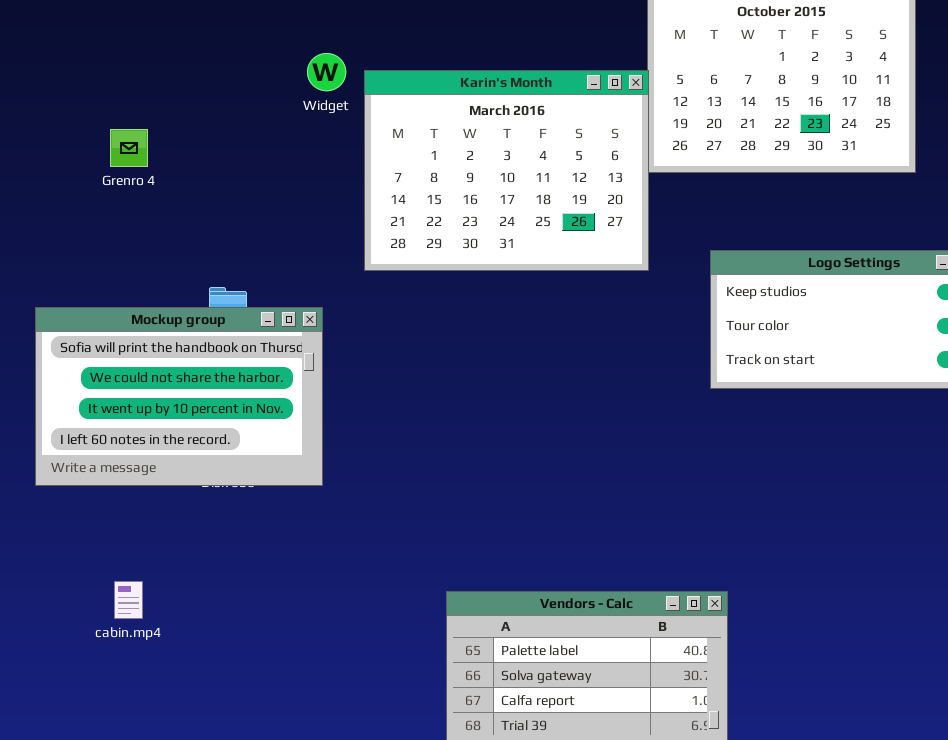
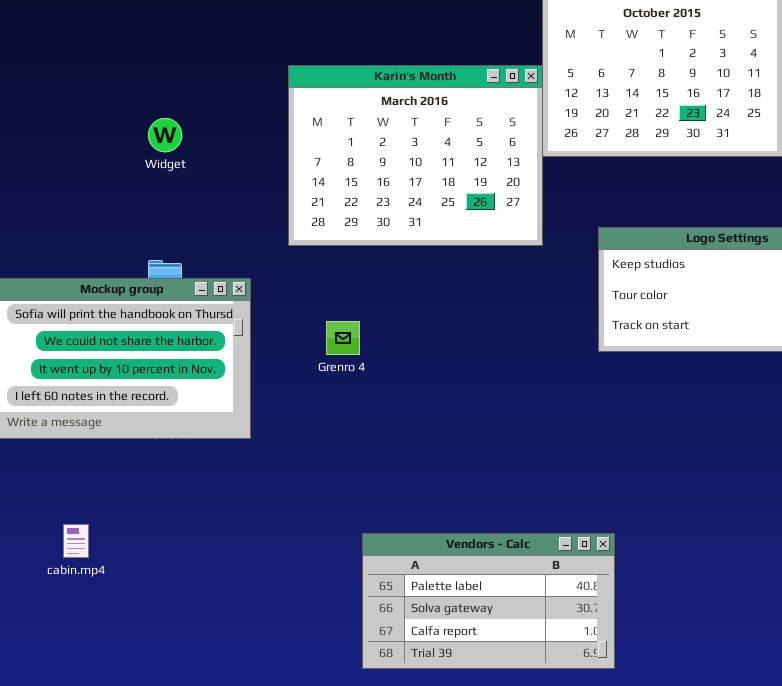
Widget: [307,53,346,91] -> [148,118,182,152], moved
Grenro 4: [110,129,148,167] -> [326,321,360,355], moved

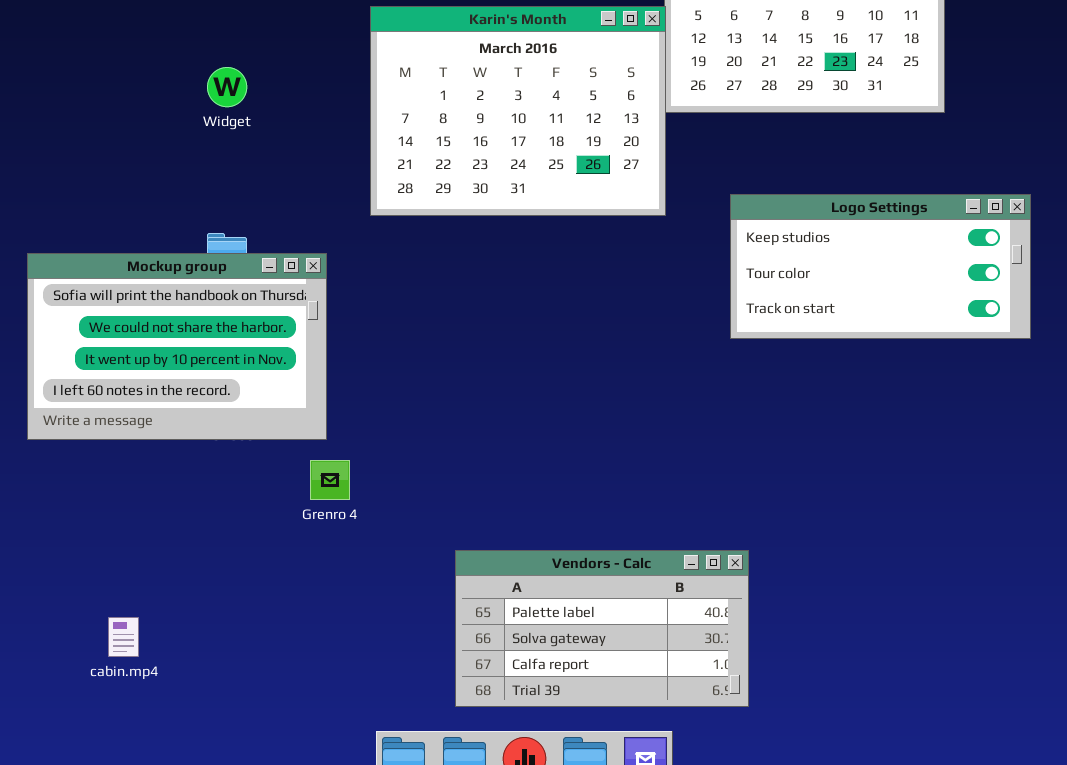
Grenro 4: [326,321,360,355] -> [310,460,350,500], moved
cabin.mp4: [63,524,89,558] -> [108,617,139,657], moved

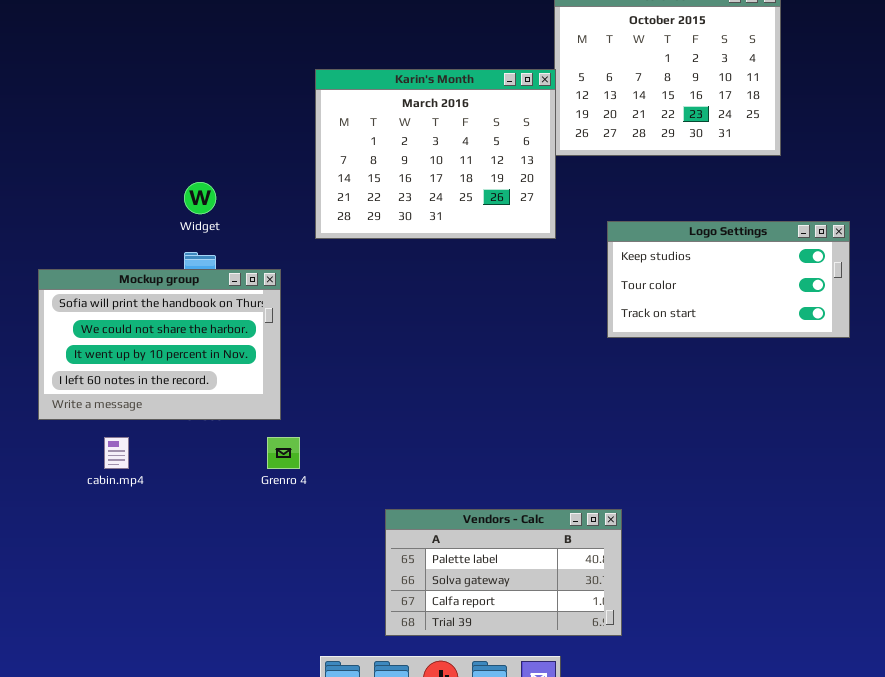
Widget: [207,67,247,107] -> [184,182,216,214], moved
cabin.mp4: [108,617,139,657] -> [104,437,129,469], moved

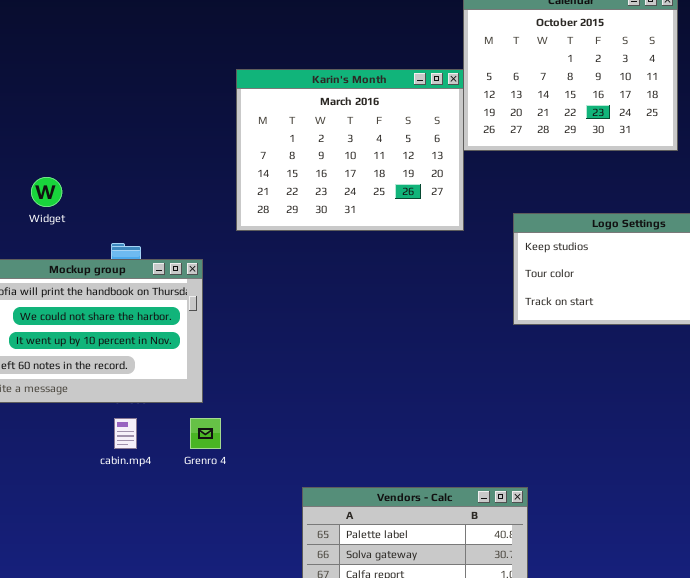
Widget: [184,182,216,214] -> [31,177,62,207], moved
cabin.mp4: [104,437,129,469] -> [114,418,137,449], moved

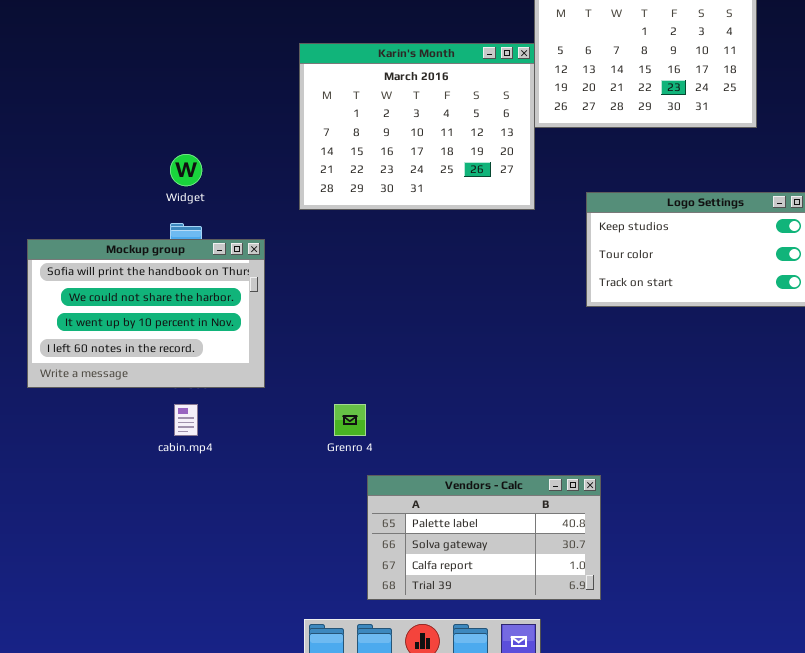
Widget: [31,177,62,207] -> [170,154,202,186], moved
Grenro 4: [190,418,221,449] -> [334,404,366,436], moved

